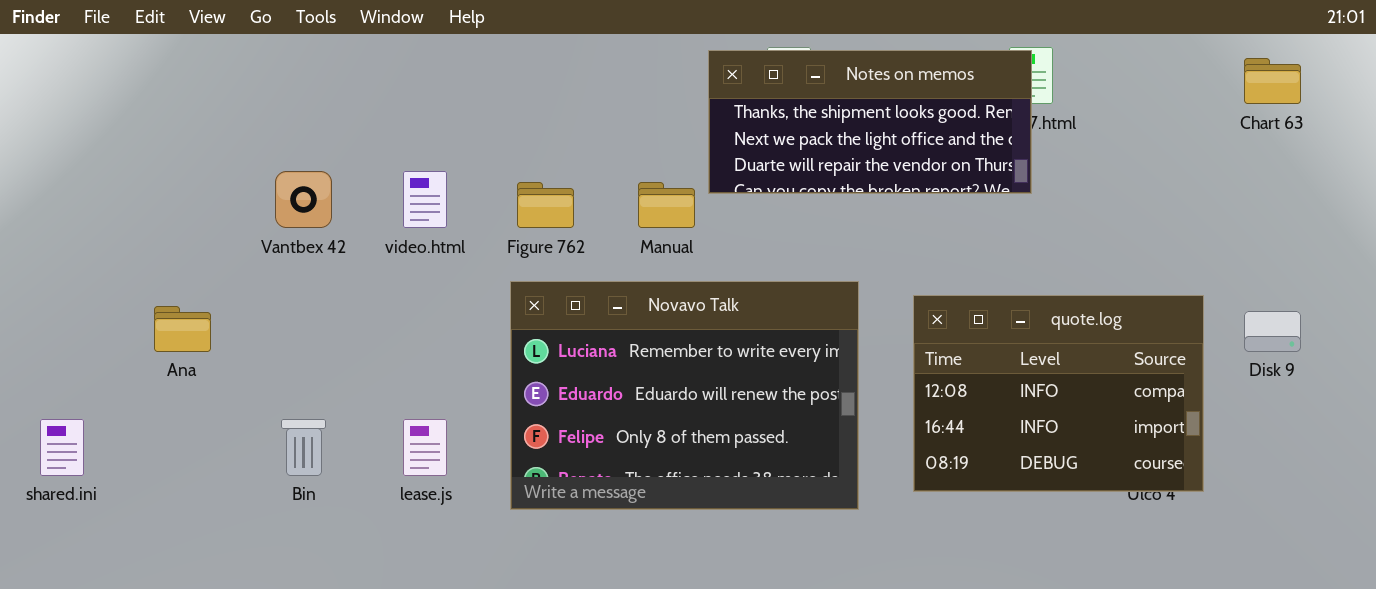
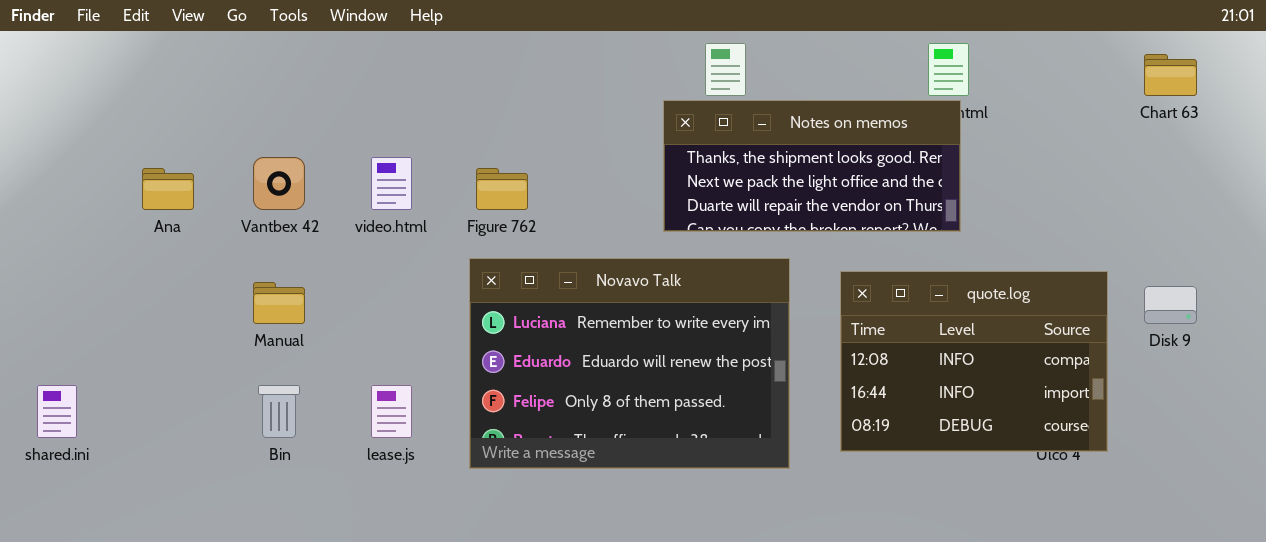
Notes on memos: [708,50,1032,194] -> [663,100,961,232], moved
Manual: [638,182,695,228] -> [253,282,305,324], moved
Ana: [154,306,211,352] -> [142,168,194,210], moved

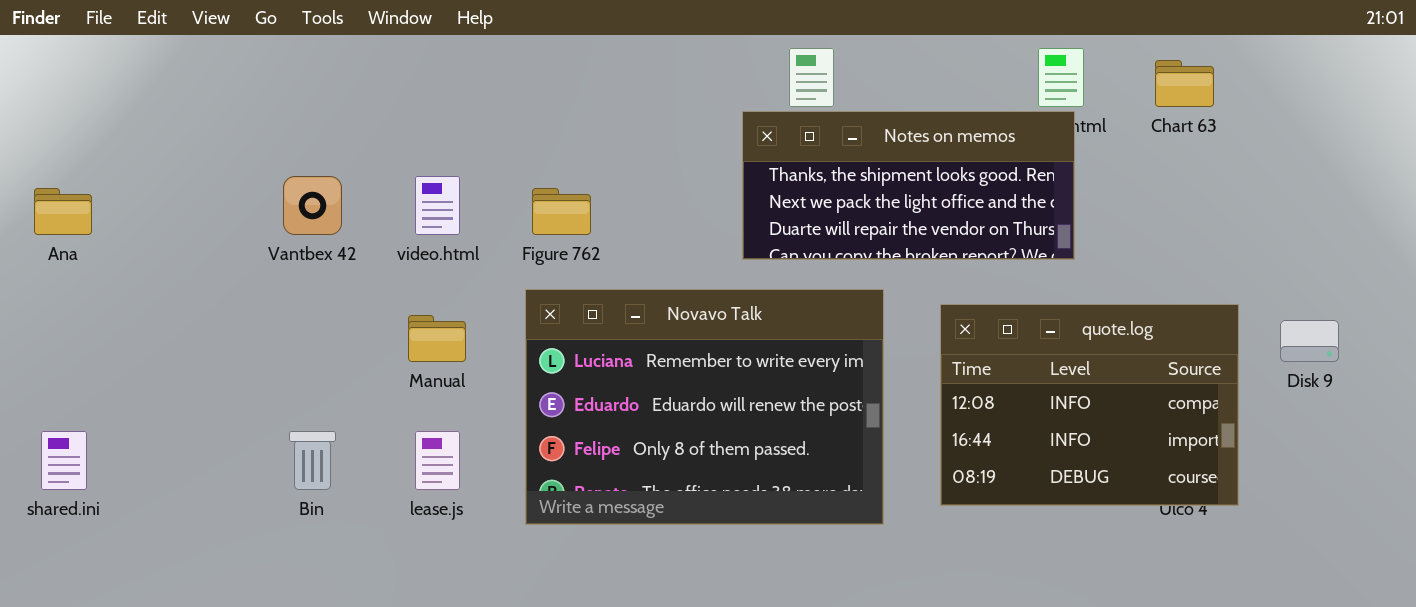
Chart 63: [1144,54,1197,96] -> [1155,60,1214,107], moved
Ana: [142,168,194,210] -> [34,188,92,235], moved
Manual: [253,282,305,324] -> [408,315,466,362], moved

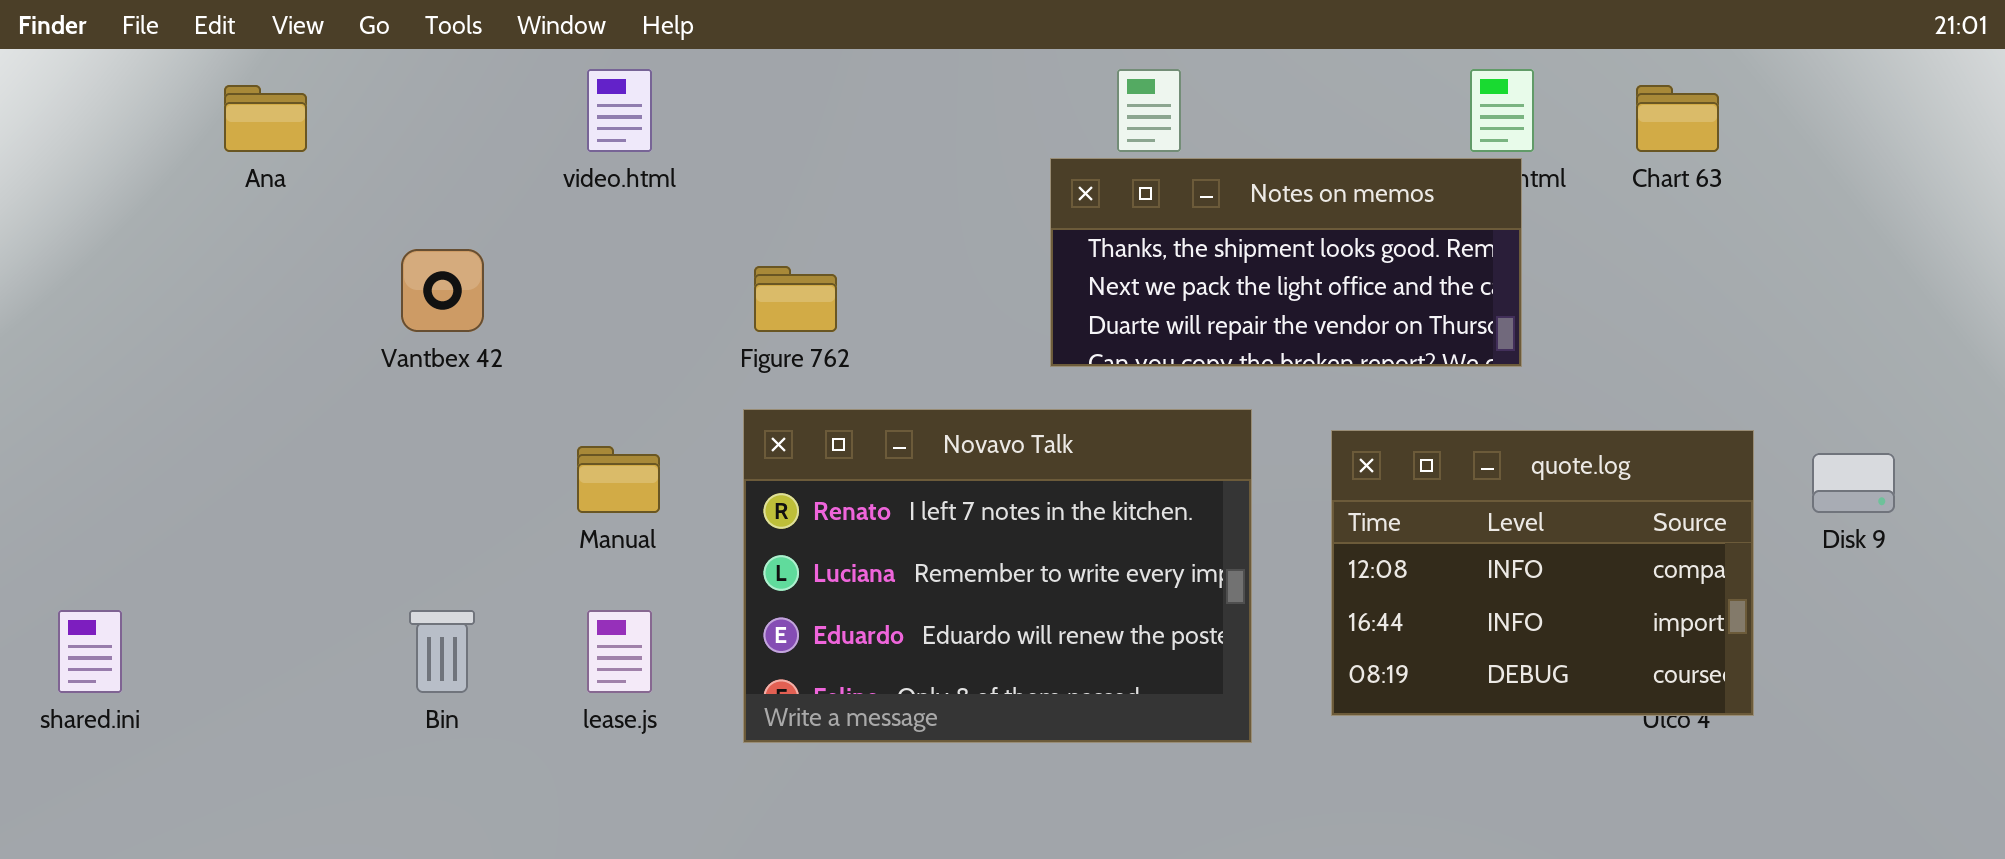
video.html: [415,176,460,235] -> [587,69,652,152], moved
Ana: [34,188,92,235] -> [224,85,307,152], moved
Novavo Talk: [525,289,884,525] -> [743,409,1252,743], scrolled up 1 row

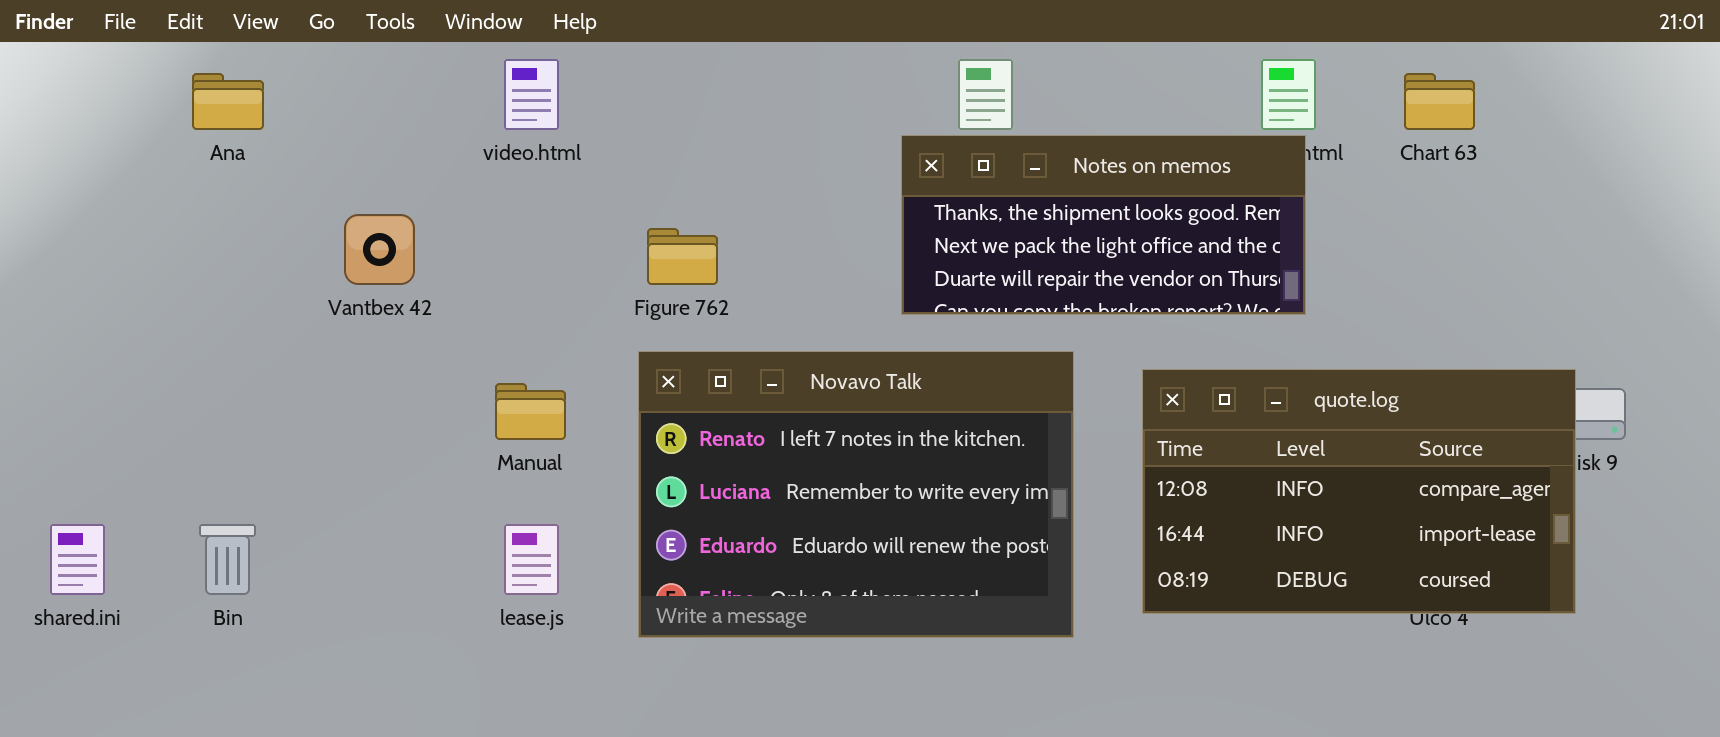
quote.log: [1331,430,1754,716] -> [1142,369,1576,614], resized
Bin: [409,610,475,693] -> [199,524,256,595], moved

